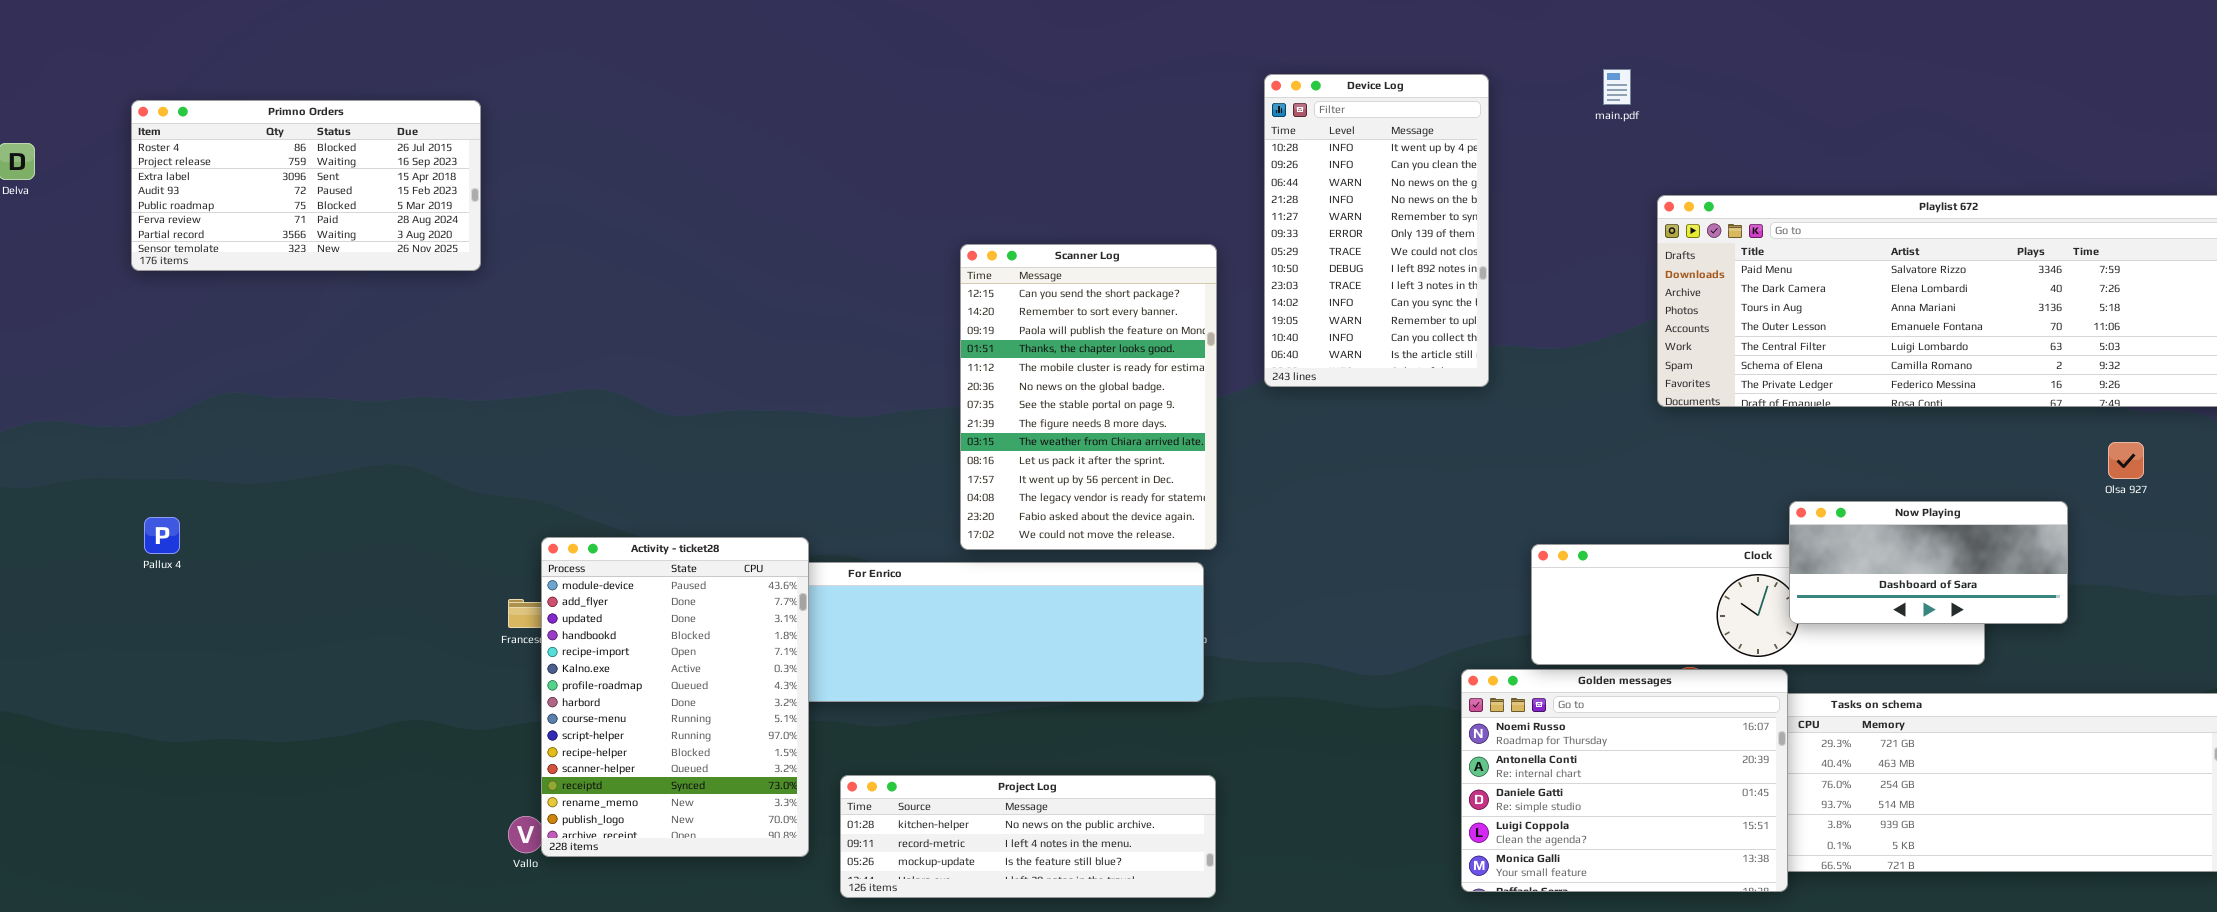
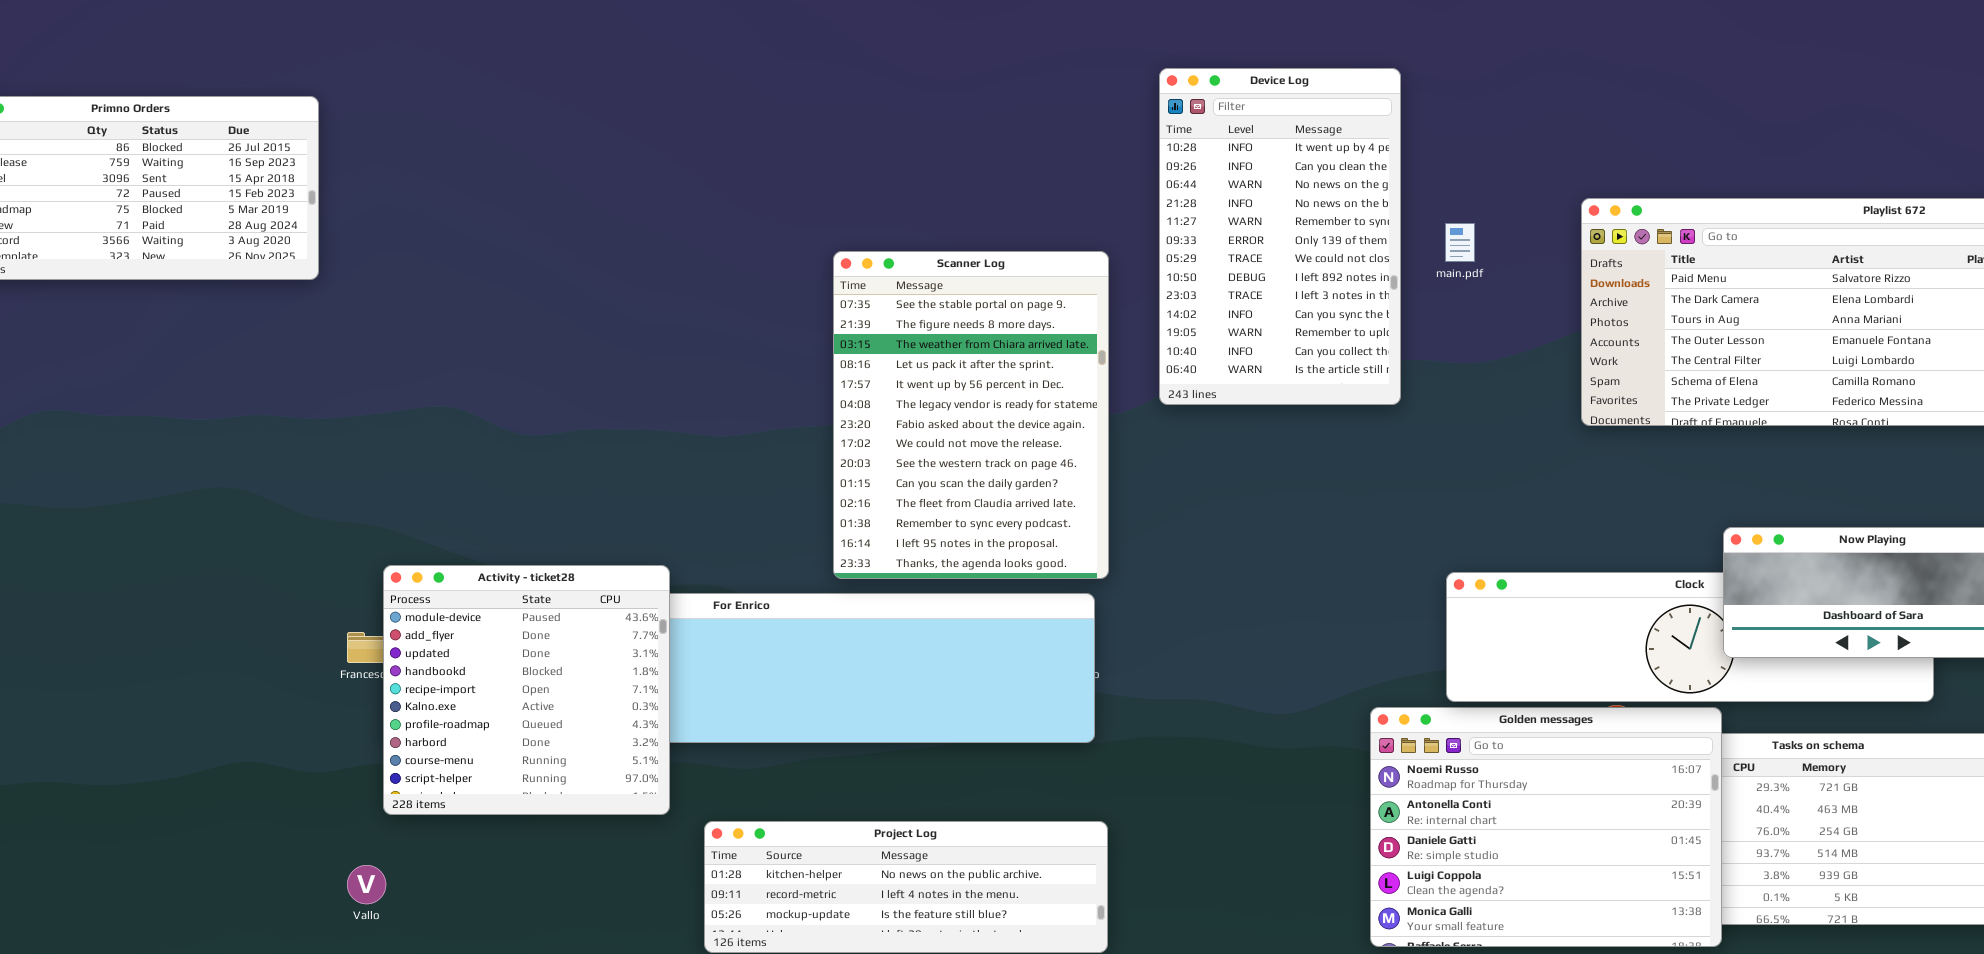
main.pdf: [1603,69,1631,105] -> [1445,223,1475,262], moved
Scanner Log: [960,244,1217,550] -> [833,251,1109,579], scrolled down 6 rows
Activity - ticket28: [541,537,809,857] -> [383,565,670,815], resized

